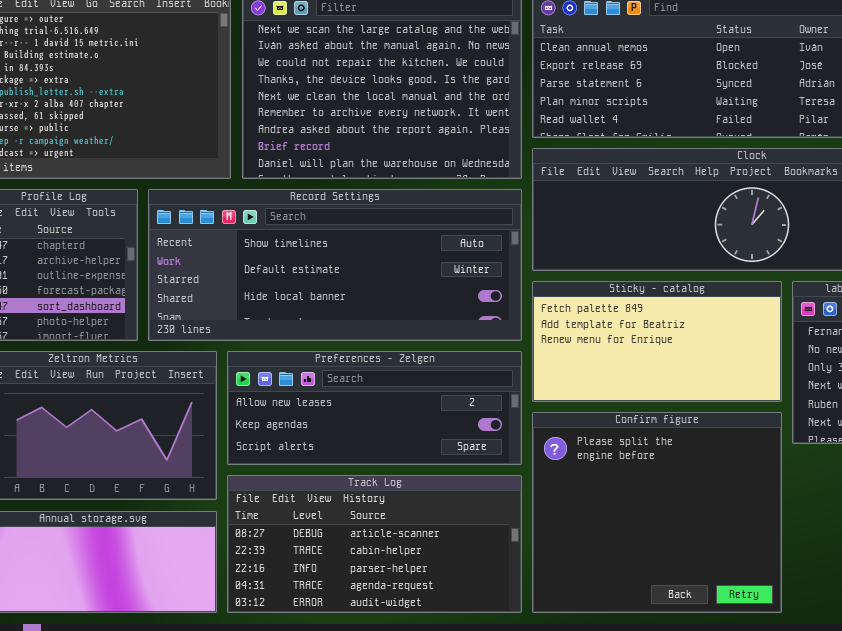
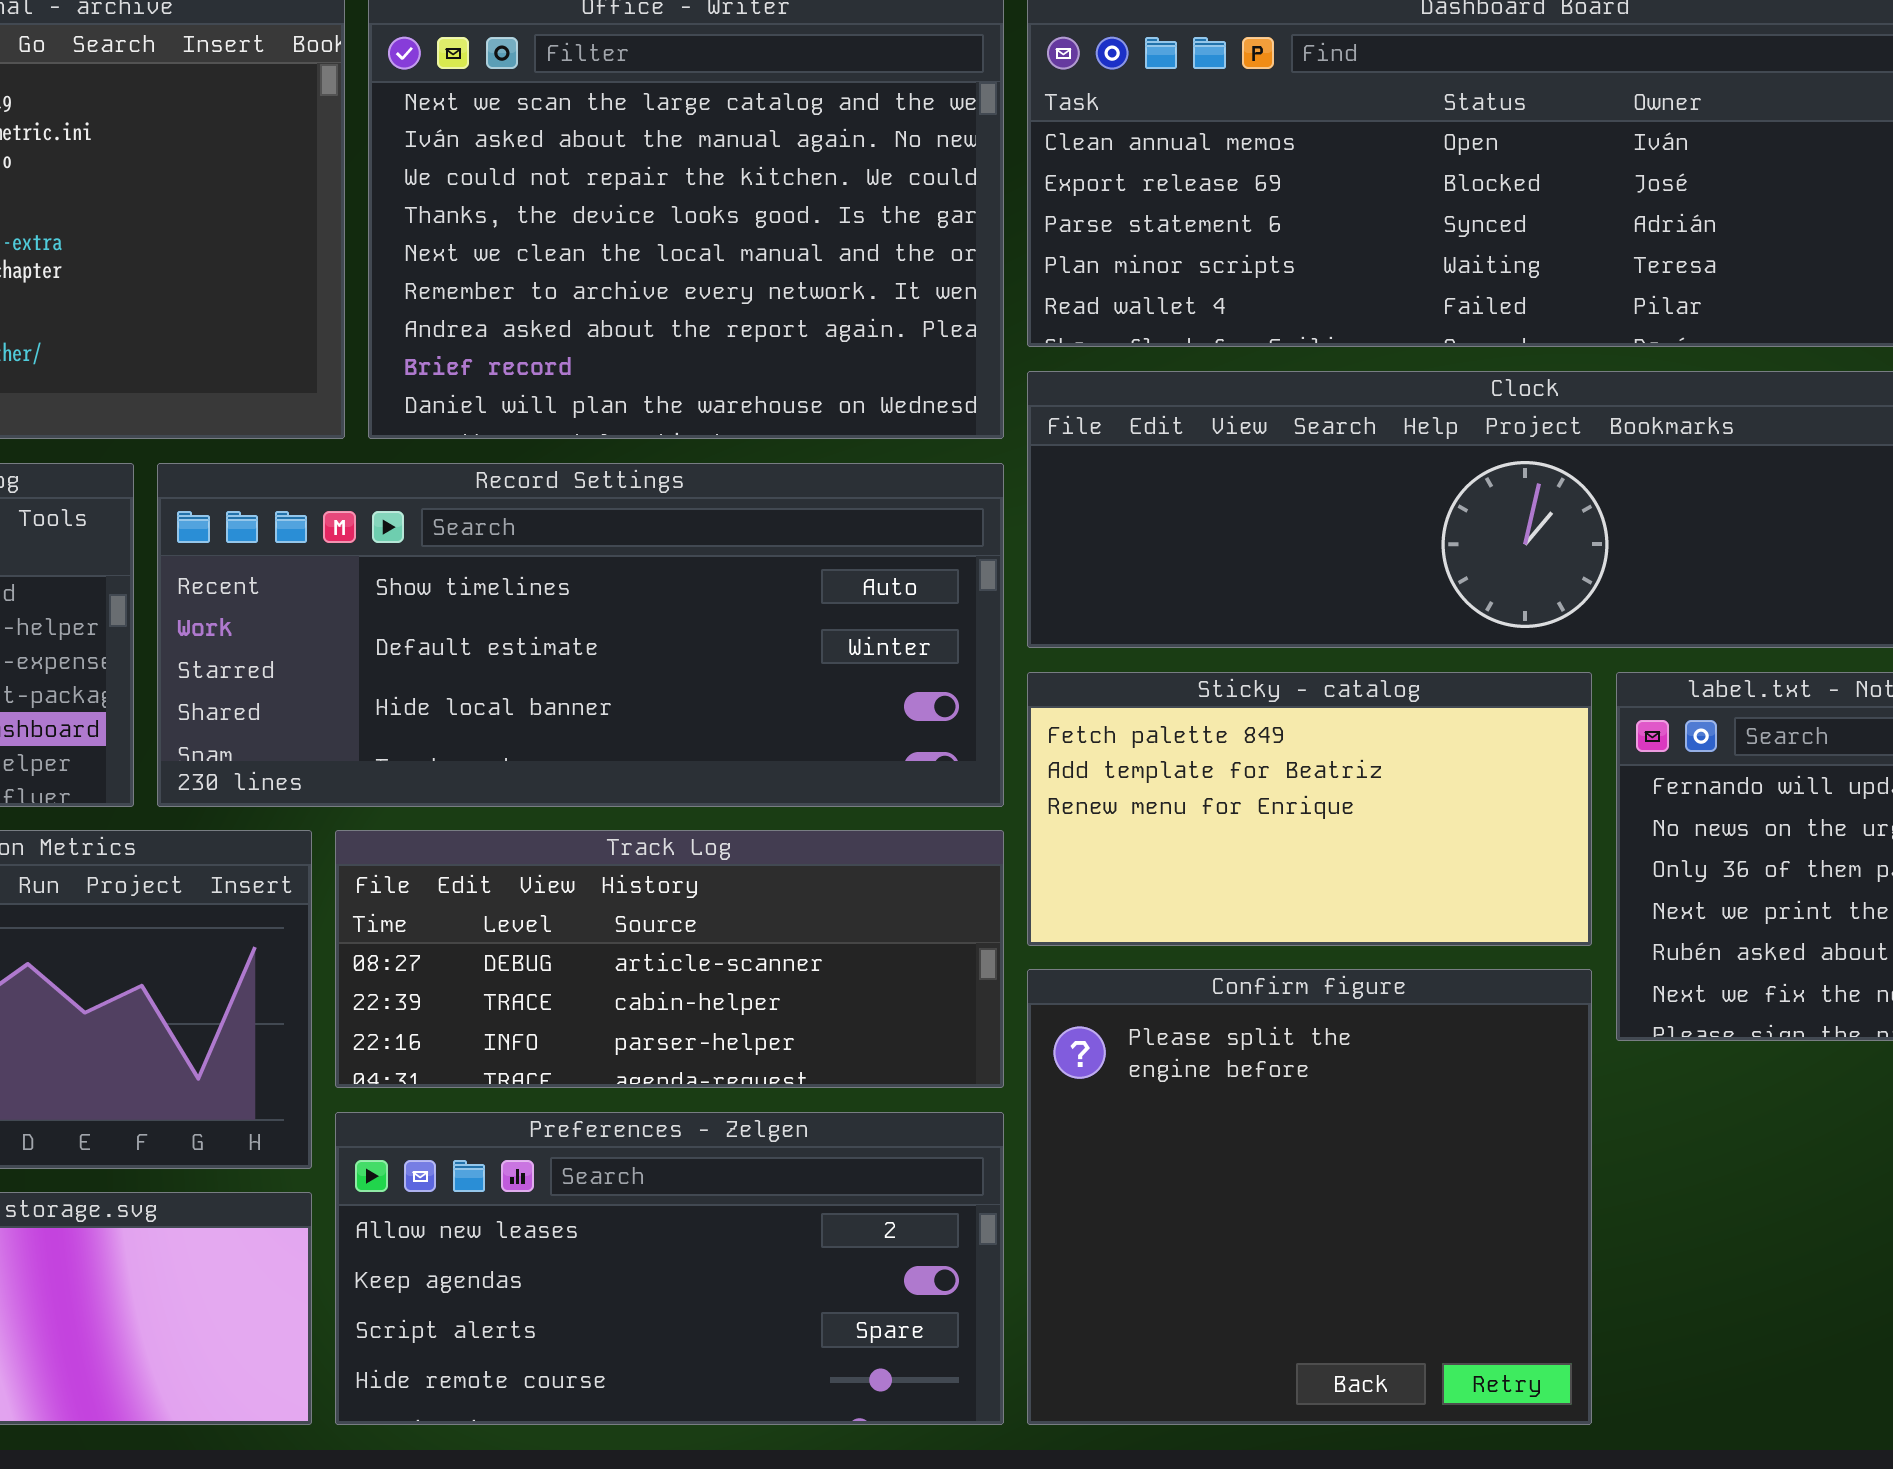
Preferences - Zelgen: [227,351,522,465] -> [335,1112,1004,1425], moved, resized
Track Log: [227,475,522,613] -> [335,830,1004,1088], moved, resized

